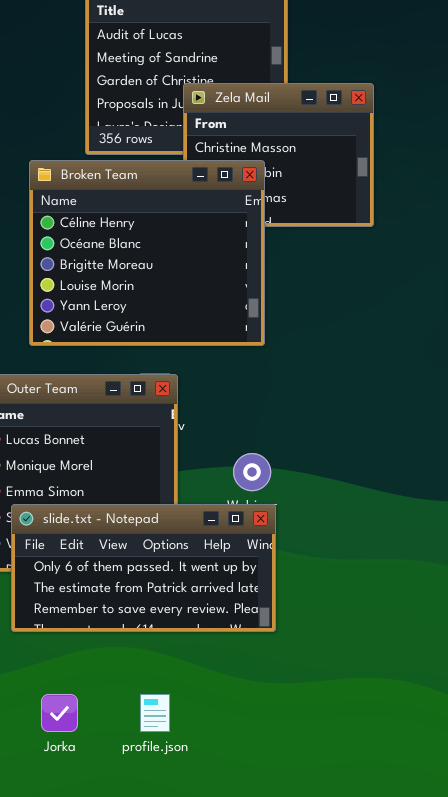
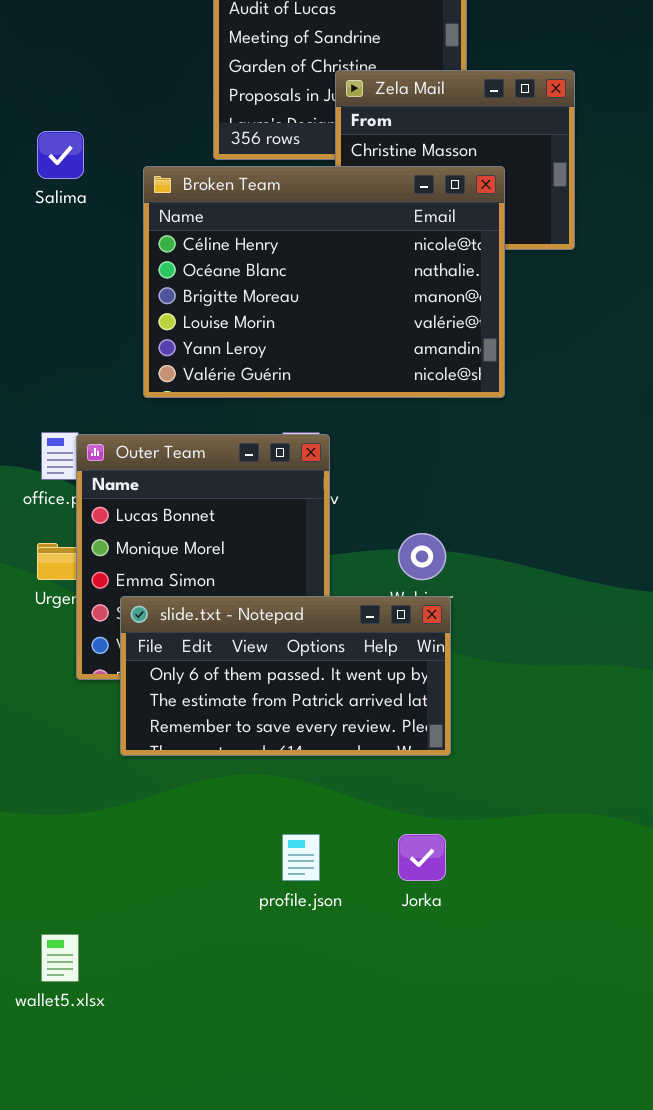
Broken Team: [29,160,265,346] -> [143,166,505,398], resized
Jorka: [41,694,78,732] -> [398,834,446,881], moved

